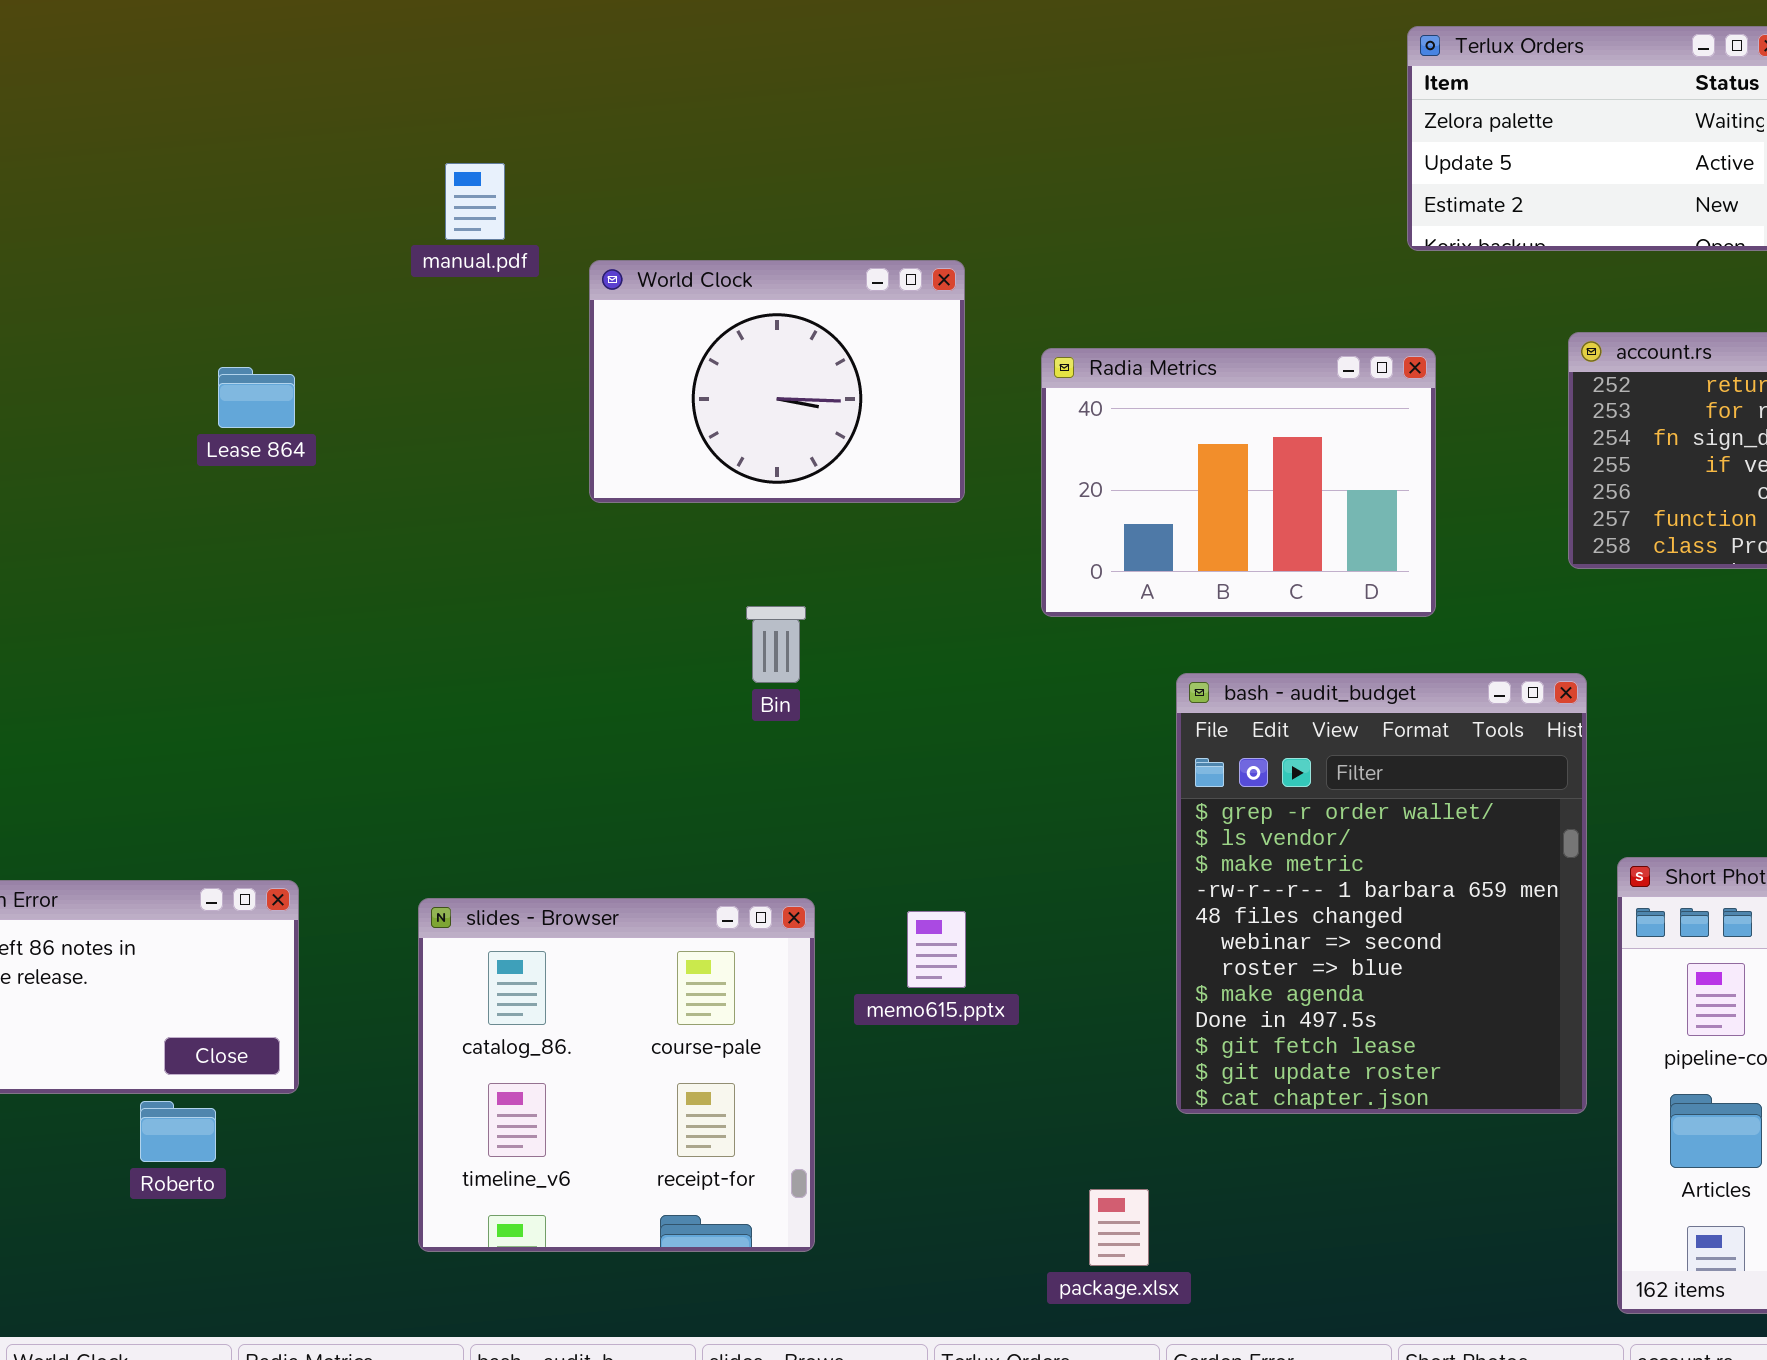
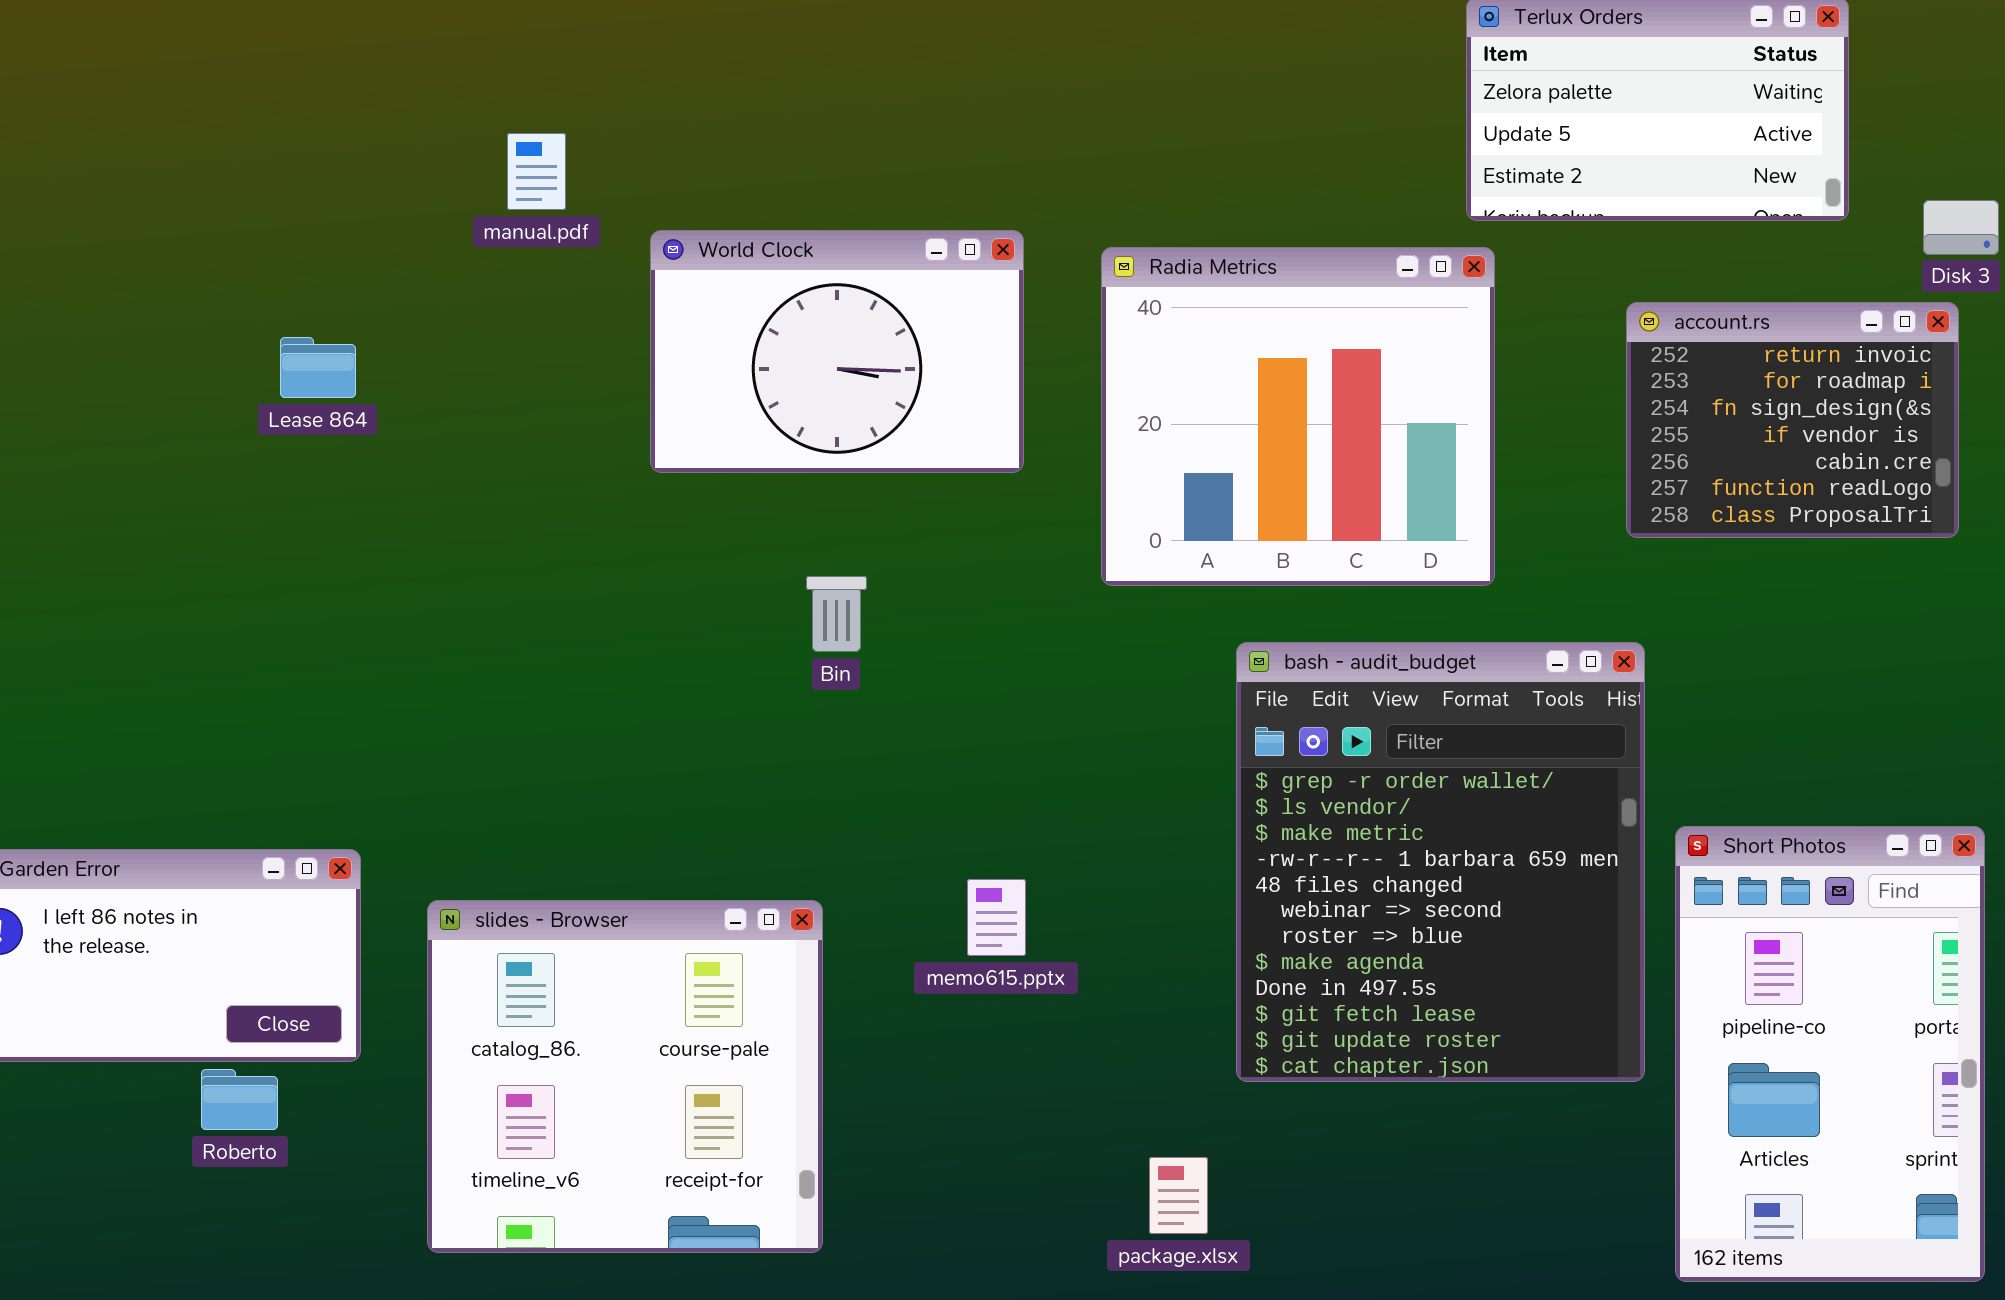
Radia Metrics: [1041,348,1436,617] -> [1101,247,1495,586], resized
slides - Browser: [418,898,815,1252] -> [427,900,823,1253], moved

